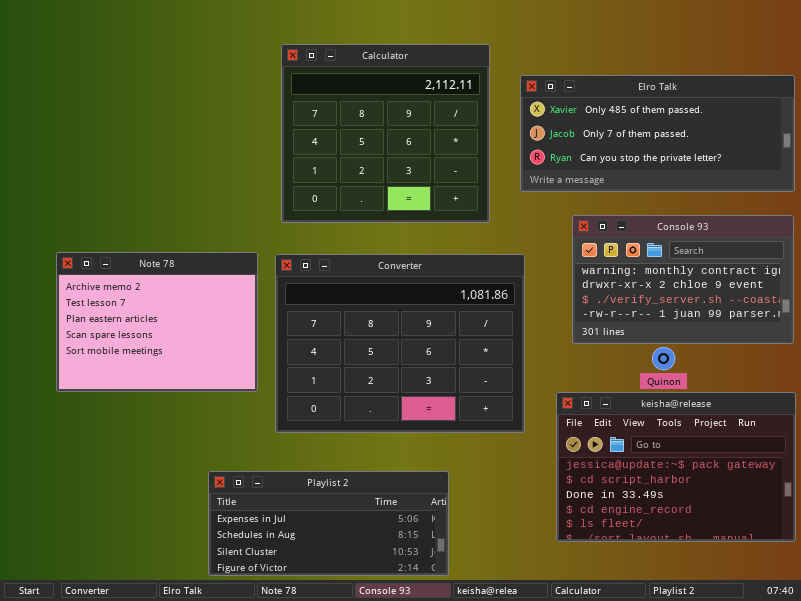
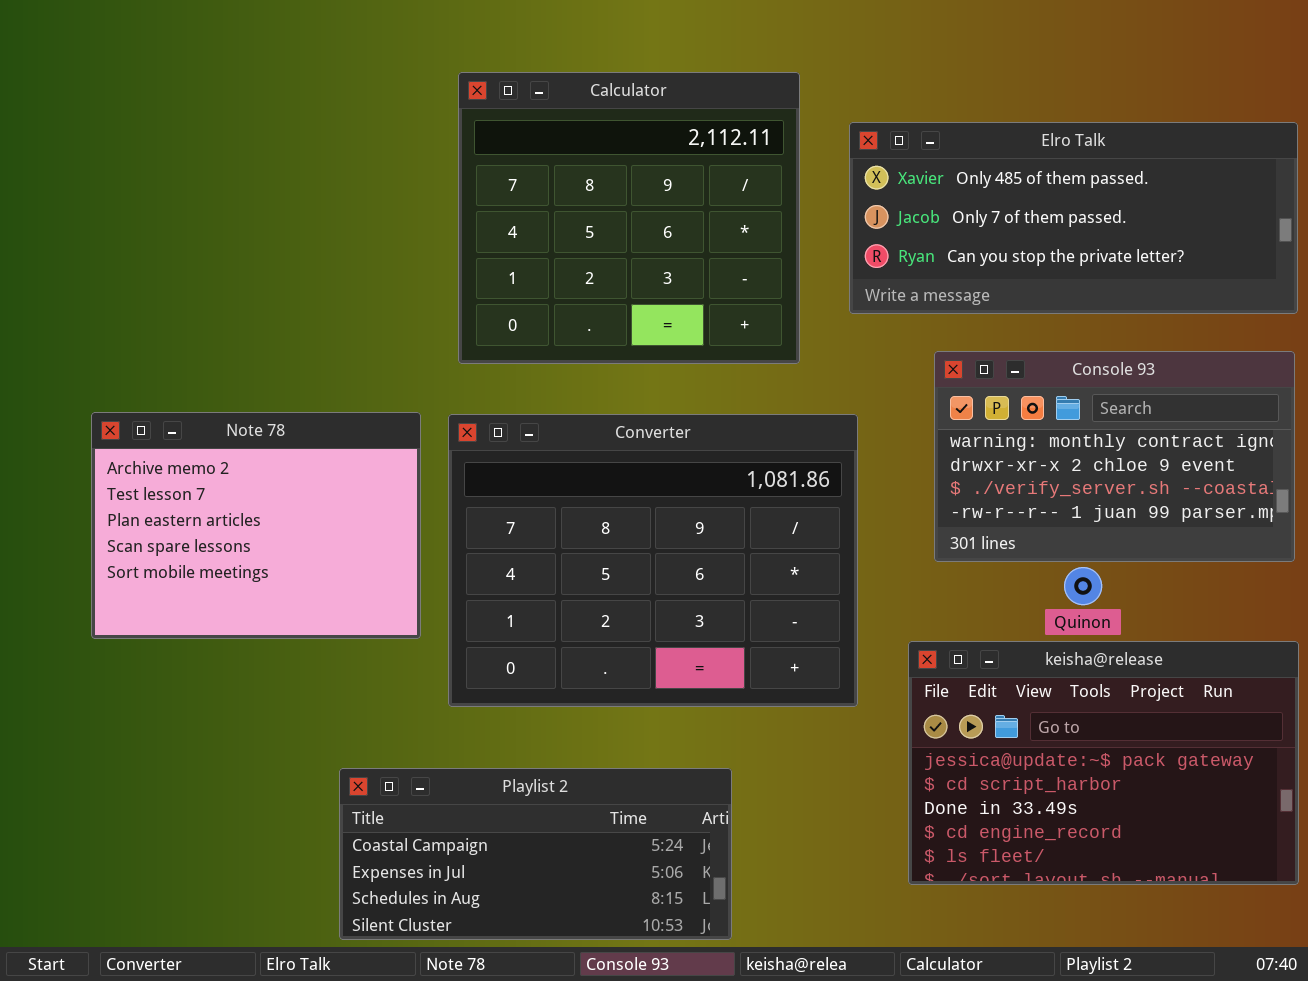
Playlist 2: [208,471,449,576] -> [339,768,732,940], scrolled up 1 row

